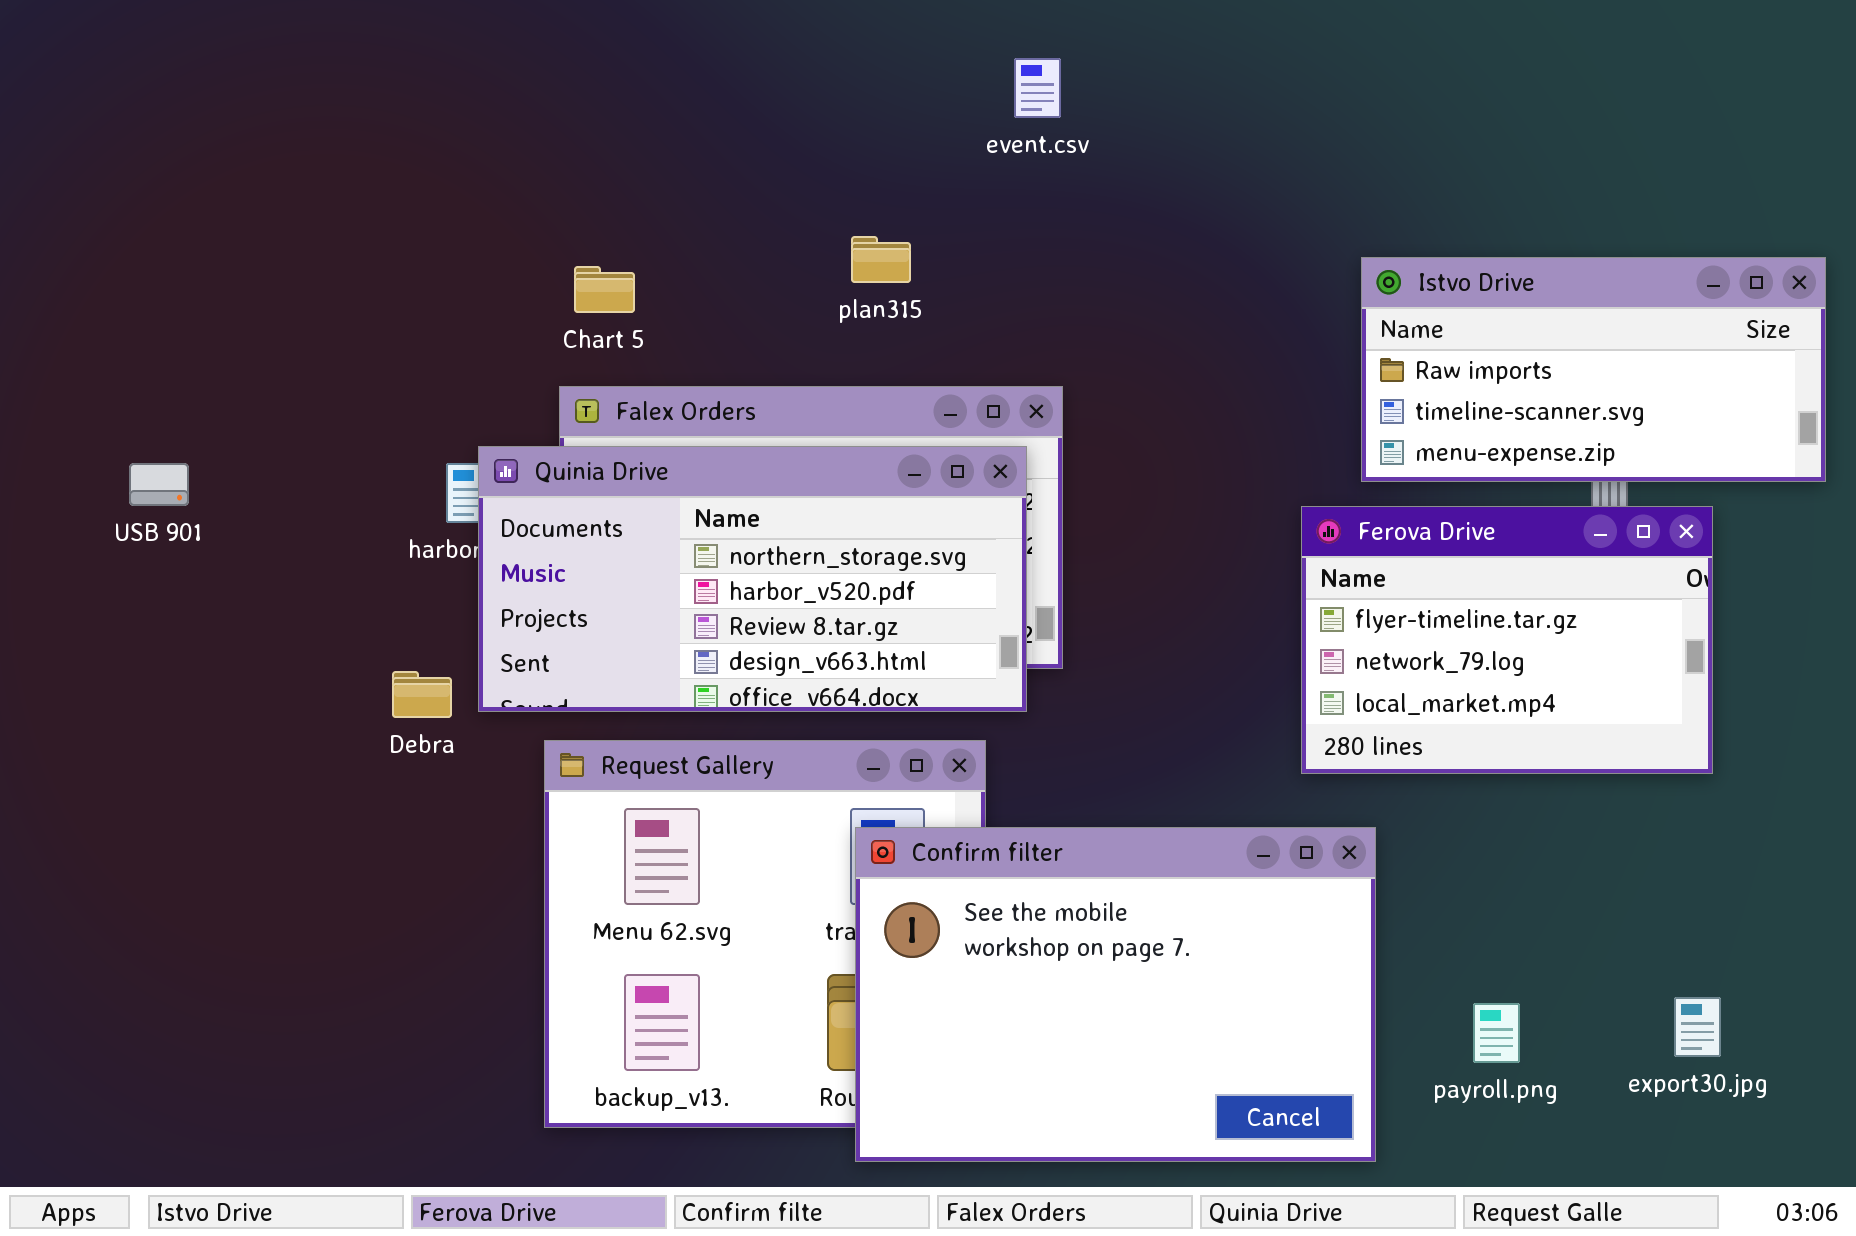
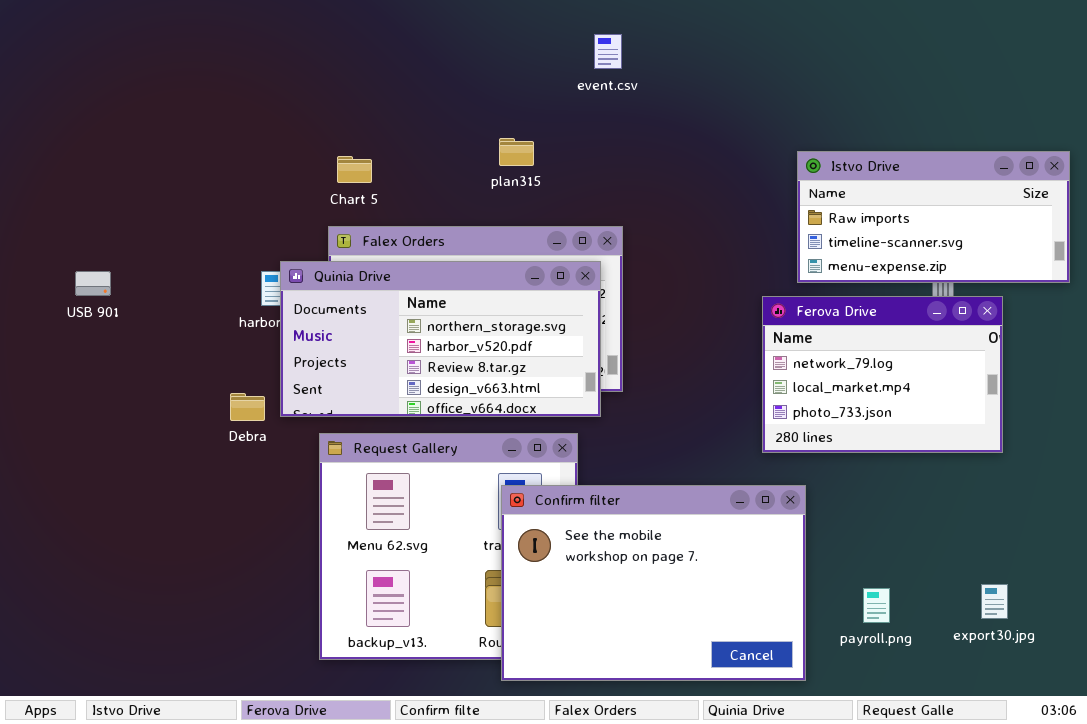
Ferova Drive: [1301,506,1713,774] -> [762,296,1003,453], scrolled down 1 row

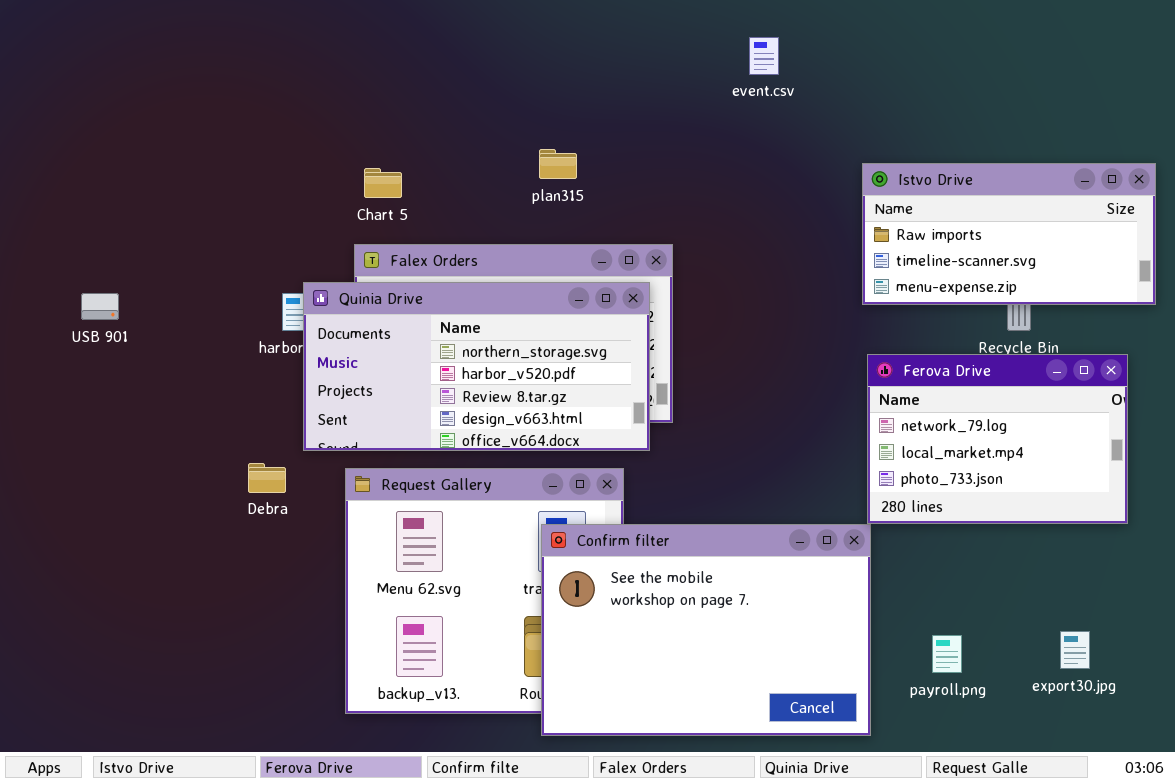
event.csv: [594,34,622,69] -> [749,37,779,75], moved
Ferova Drive: [762,296,1003,453] -> [867,354,1128,524], moved
Debra: [230,393,265,421] -> [248,463,286,493], moved

